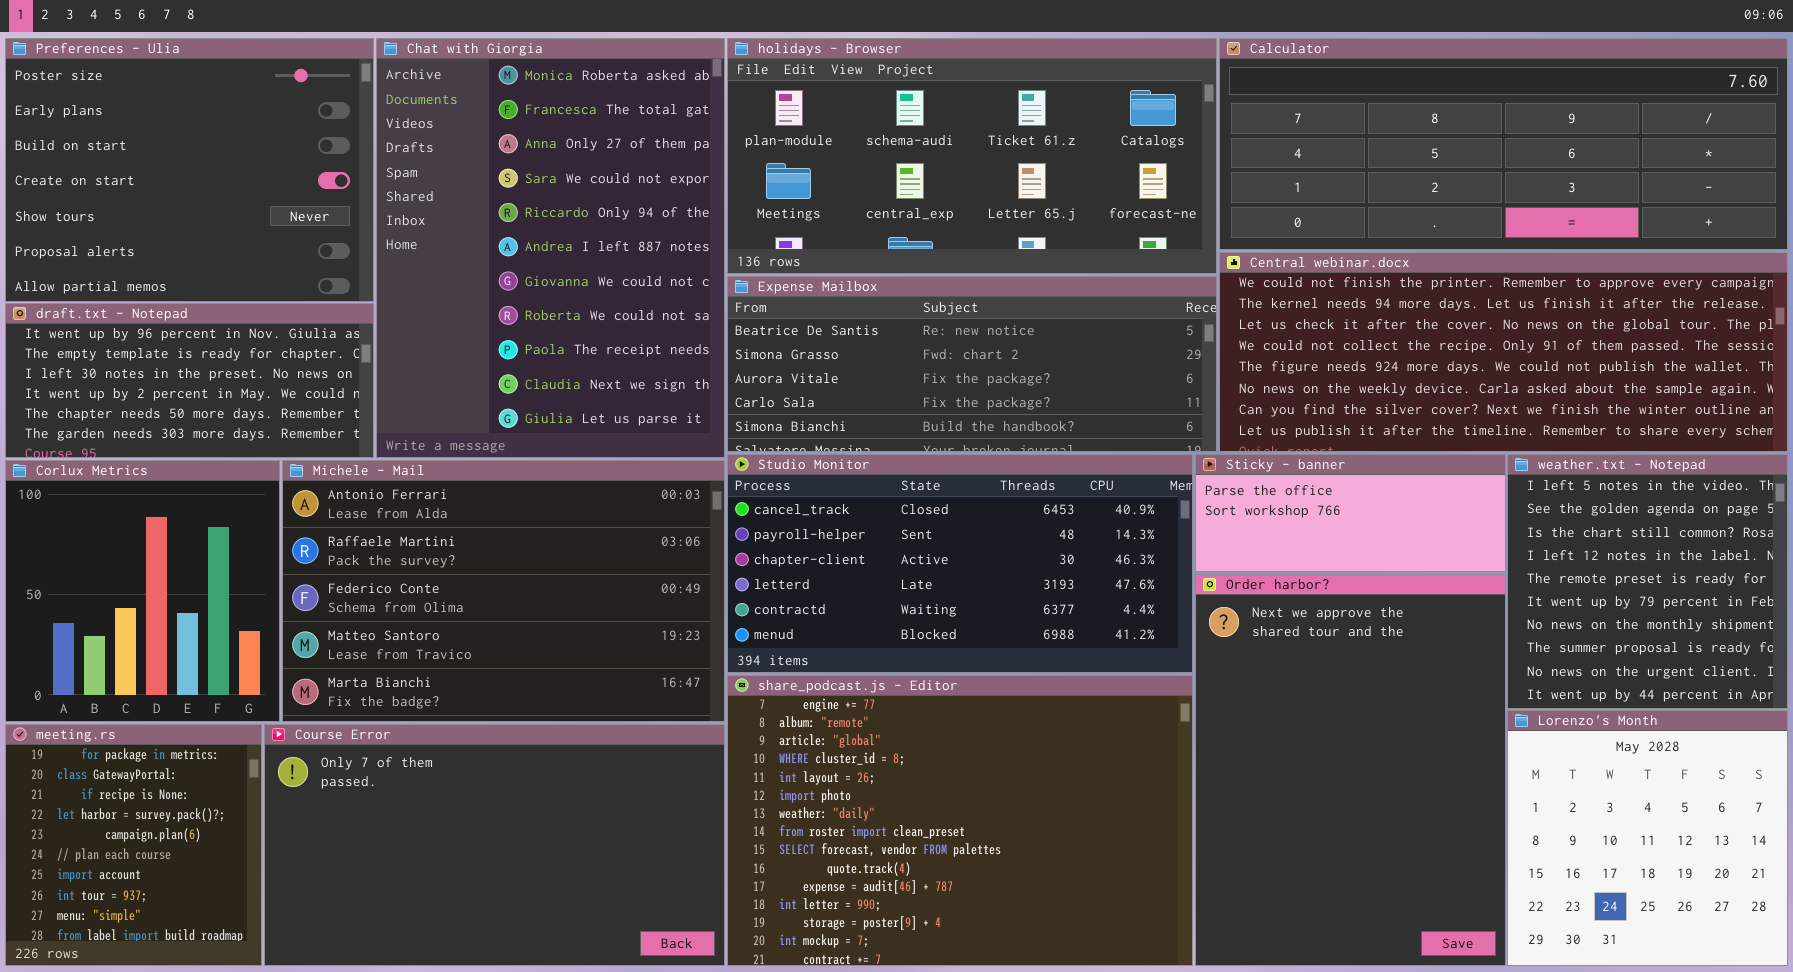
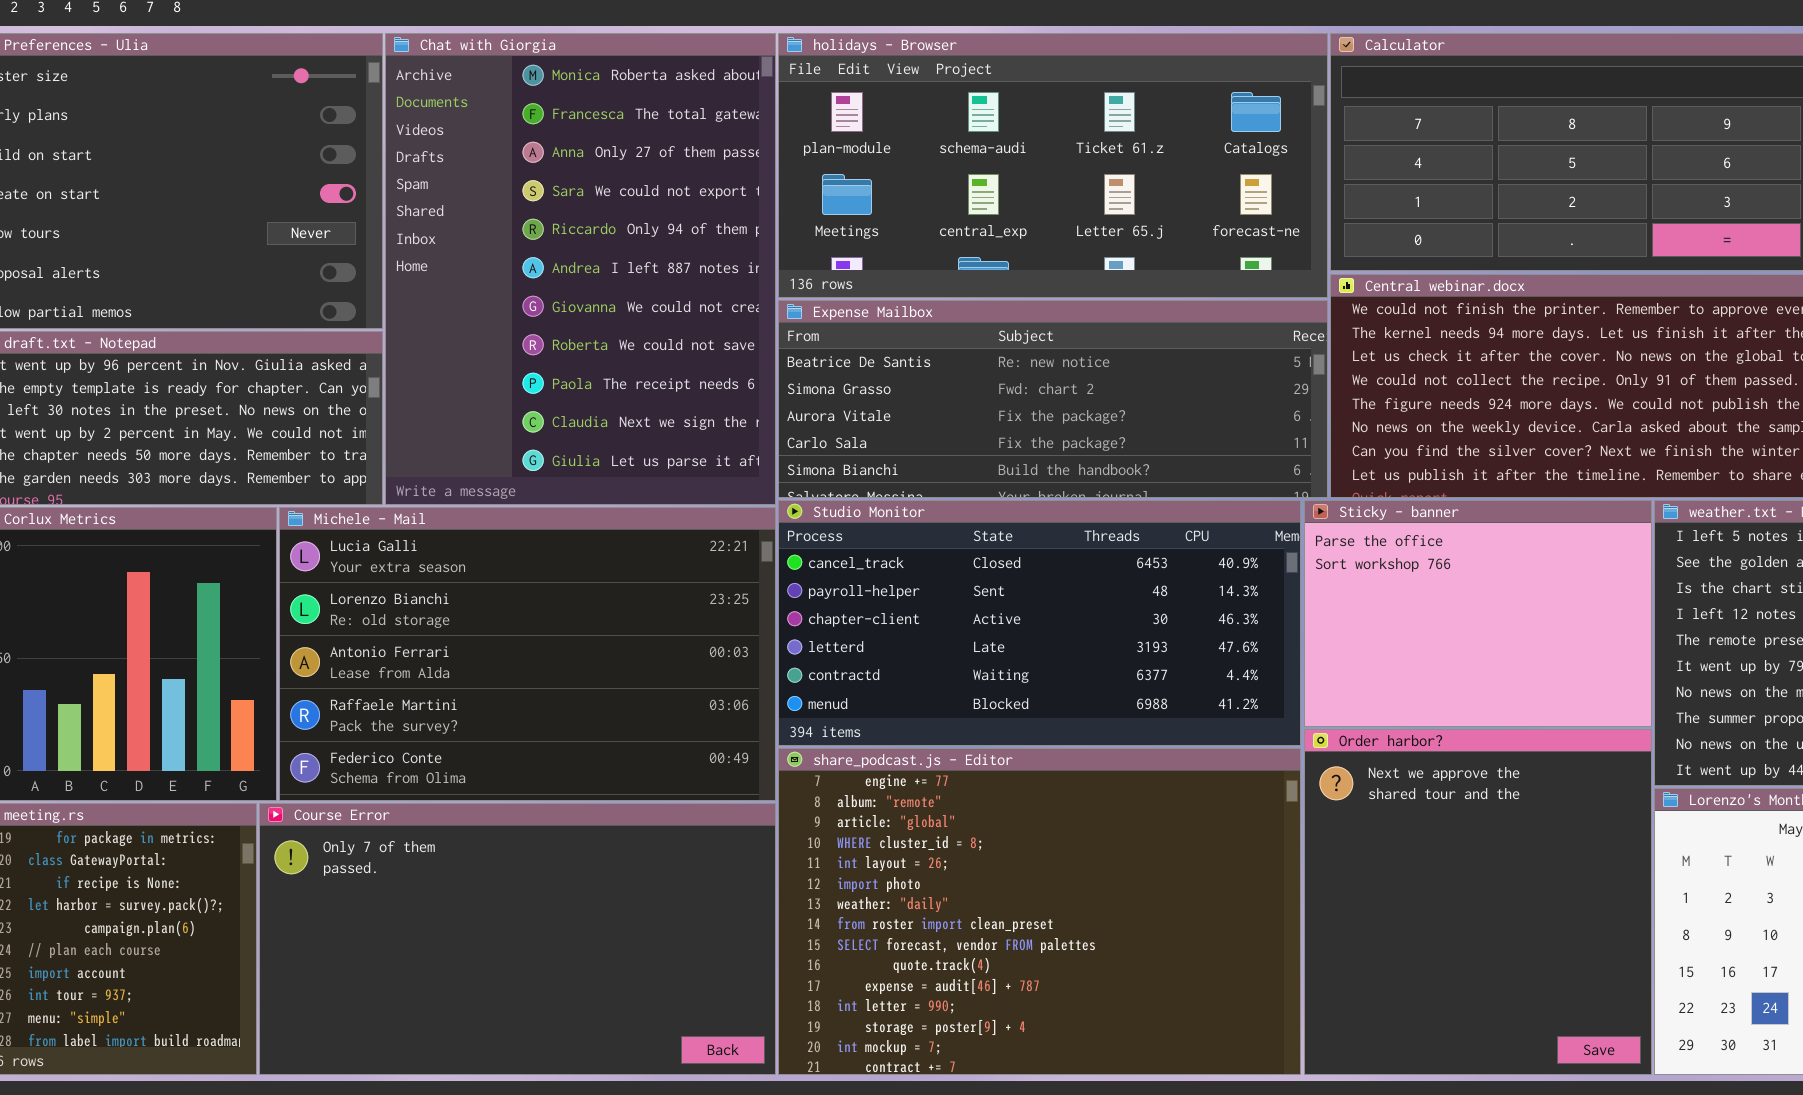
Sticky - banner: [1195,454,1506,572] -> [1304,500,1652,727], resized
Michele - Mail: [282,460,725,722] -> [279,507,776,801], scrolled up 2 rows
Order harbor?: [1195,574,1506,966] -> [1304,729,1652,1075], resized

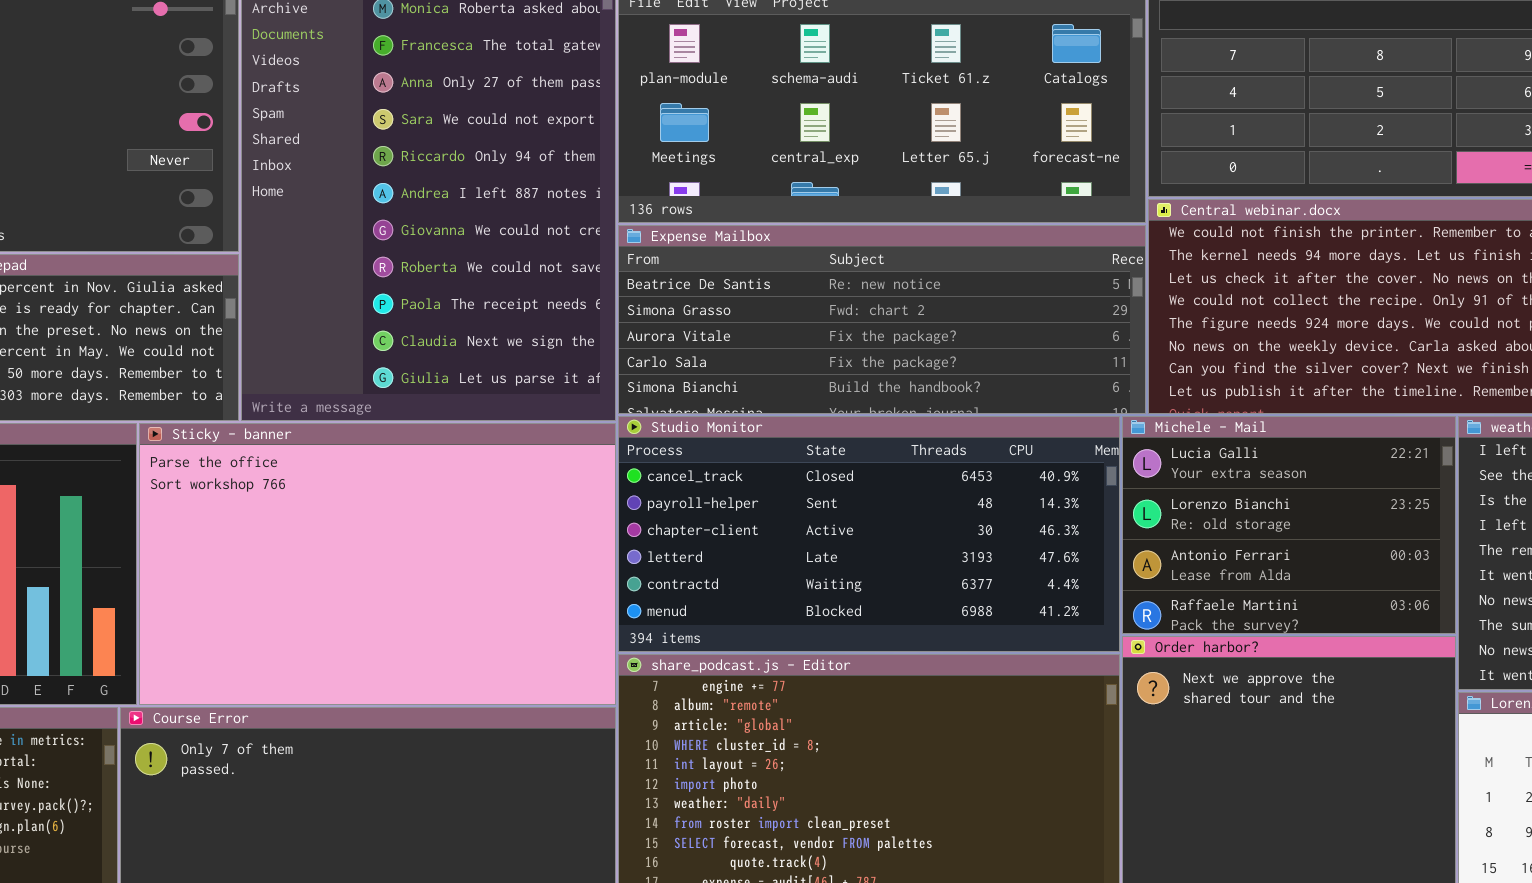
Sticky - banner: [1304,500,1652,727] -> [139,423,616,705], moved, resized
Michele - Mail: [279,507,776,801] -> [1122,416,1456,634], moved, resized

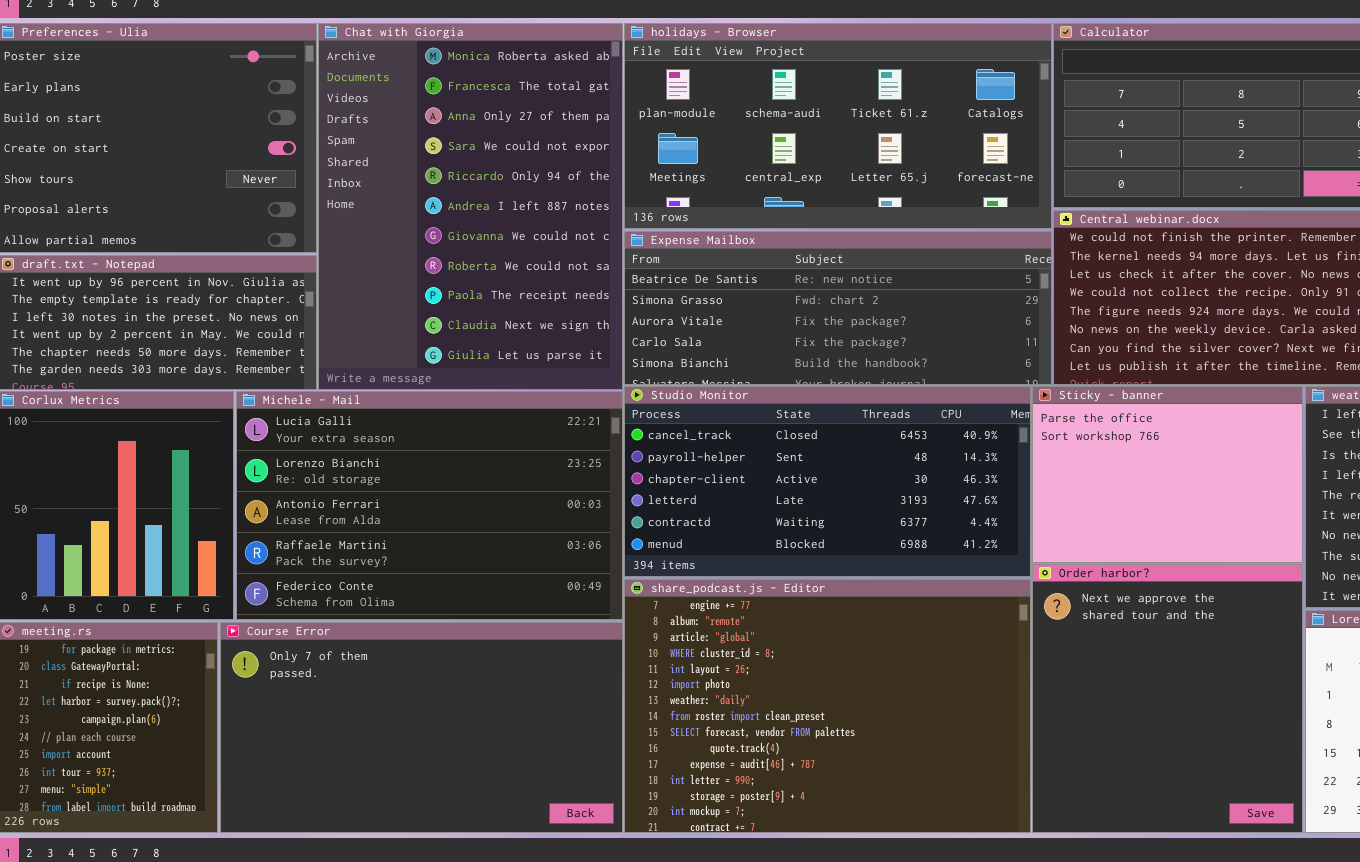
Michele - Mail: [1122,416,1456,634] -> [236,391,623,620], moved, resized
Sticky - banner: [139,423,616,705] -> [1032,386,1303,563], moved, resized

